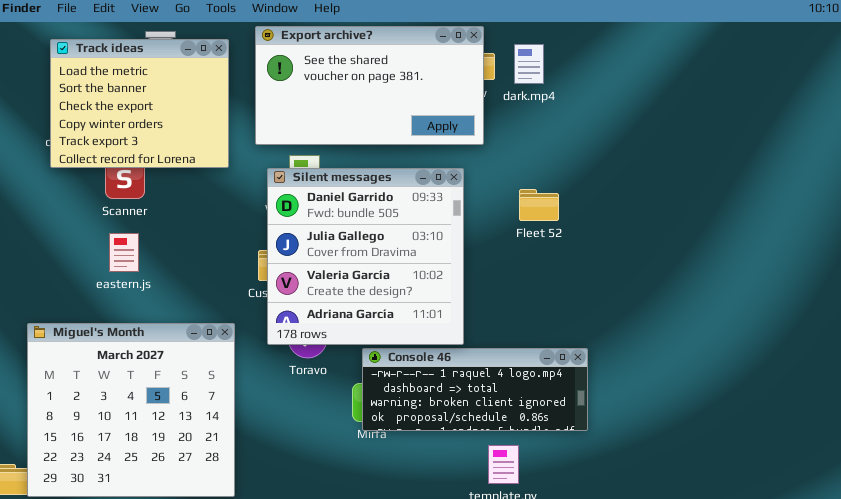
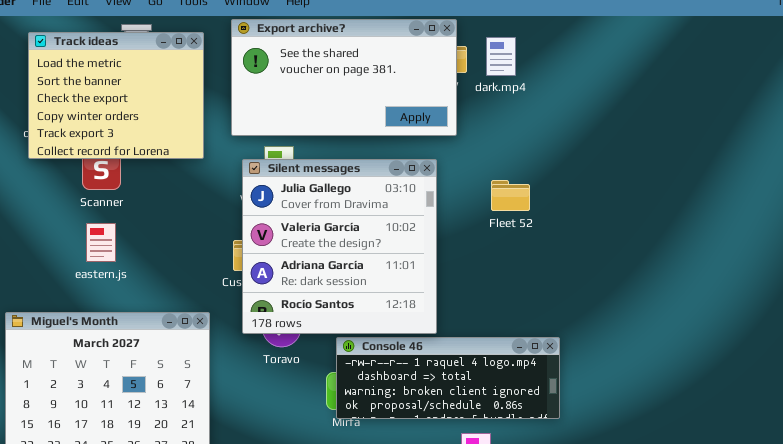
Silent messages: [267,168,464,345] -> [242,159,437,334], scrolled down 1 row

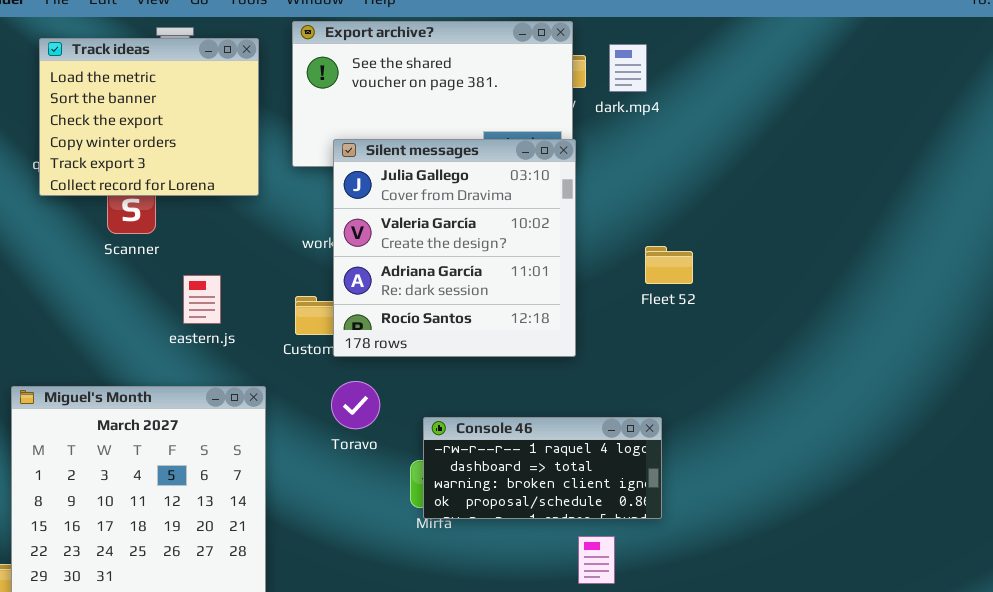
Silent messages: [242,159,437,334] -> [333,139,576,357], moved
Fleet 52: [491,180,530,211] -> [645,246,693,284], moved
eastern.js: [86,223,116,262] -> [183,275,221,324], moved
Console 46: [336,337,560,419] -> [423,417,662,519], resized

